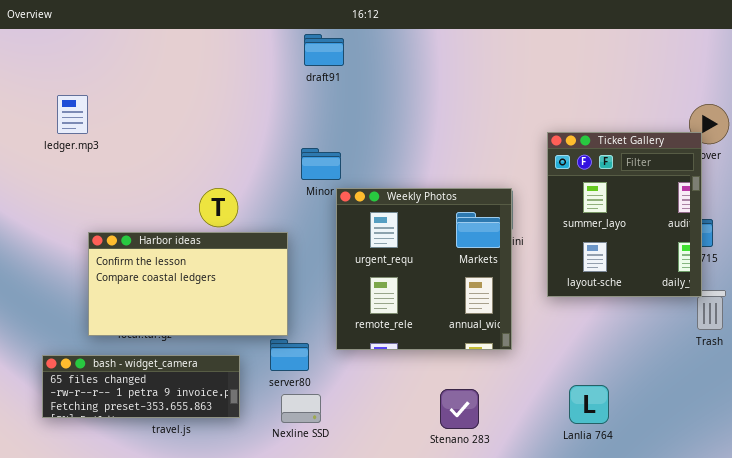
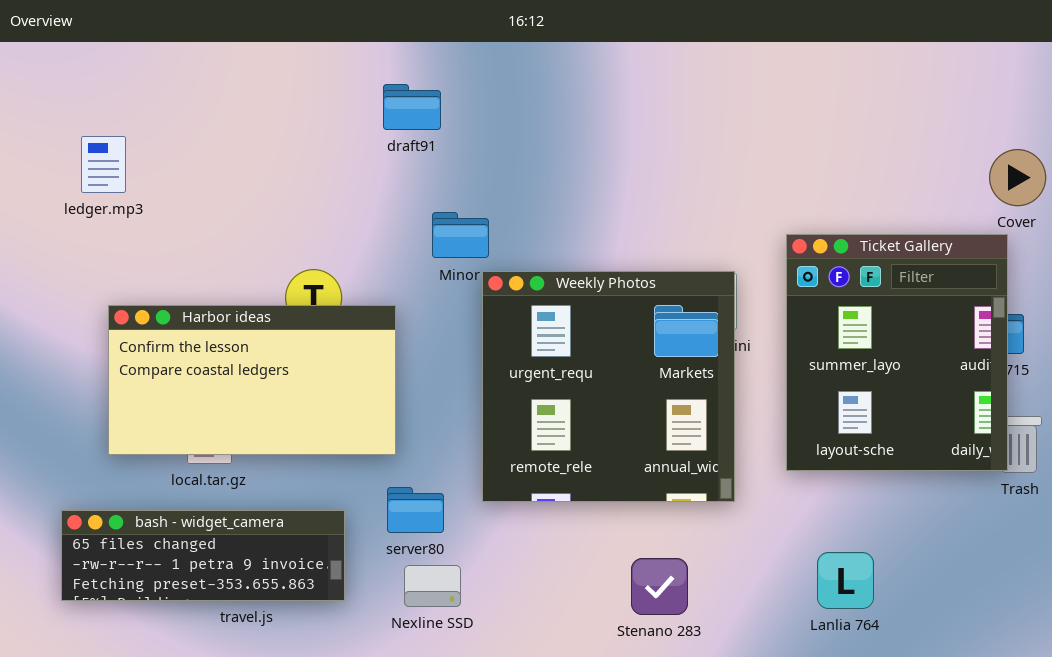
draft91: [304,34,344,66] -> [383,84,441,130], moved
Ticket Gallery: [547,132,702,297] -> [786,234,1008,471], moved
Harbor ideas: [88,232,288,336] -> [108,305,396,455], moved

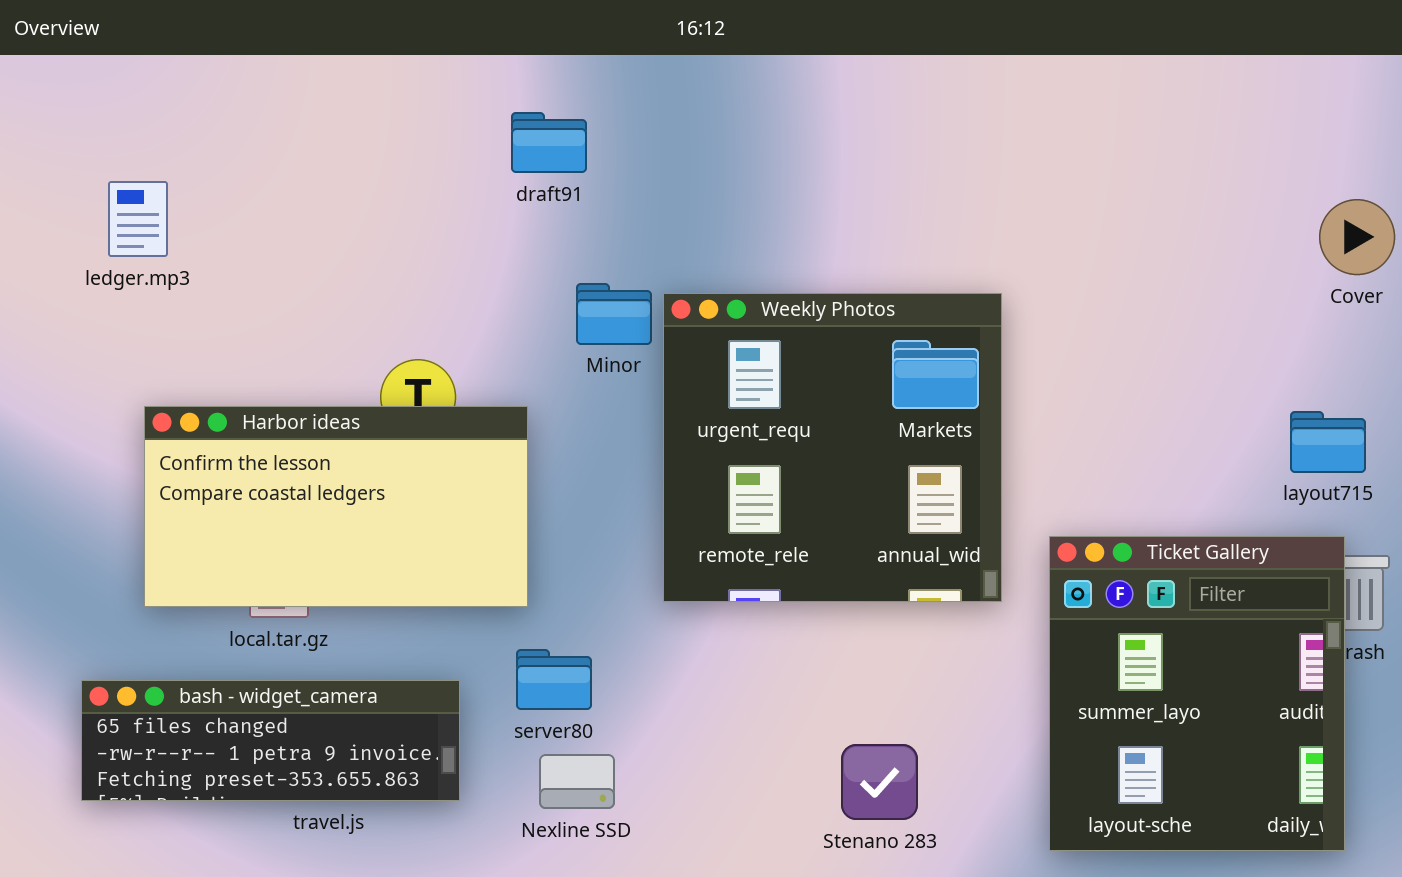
Ticket Gallery: [786,234,1008,471] -> [1049,536,1345,851], moved
Weekly Photos: [482,271,735,502] -> [663,293,1002,602], moved

